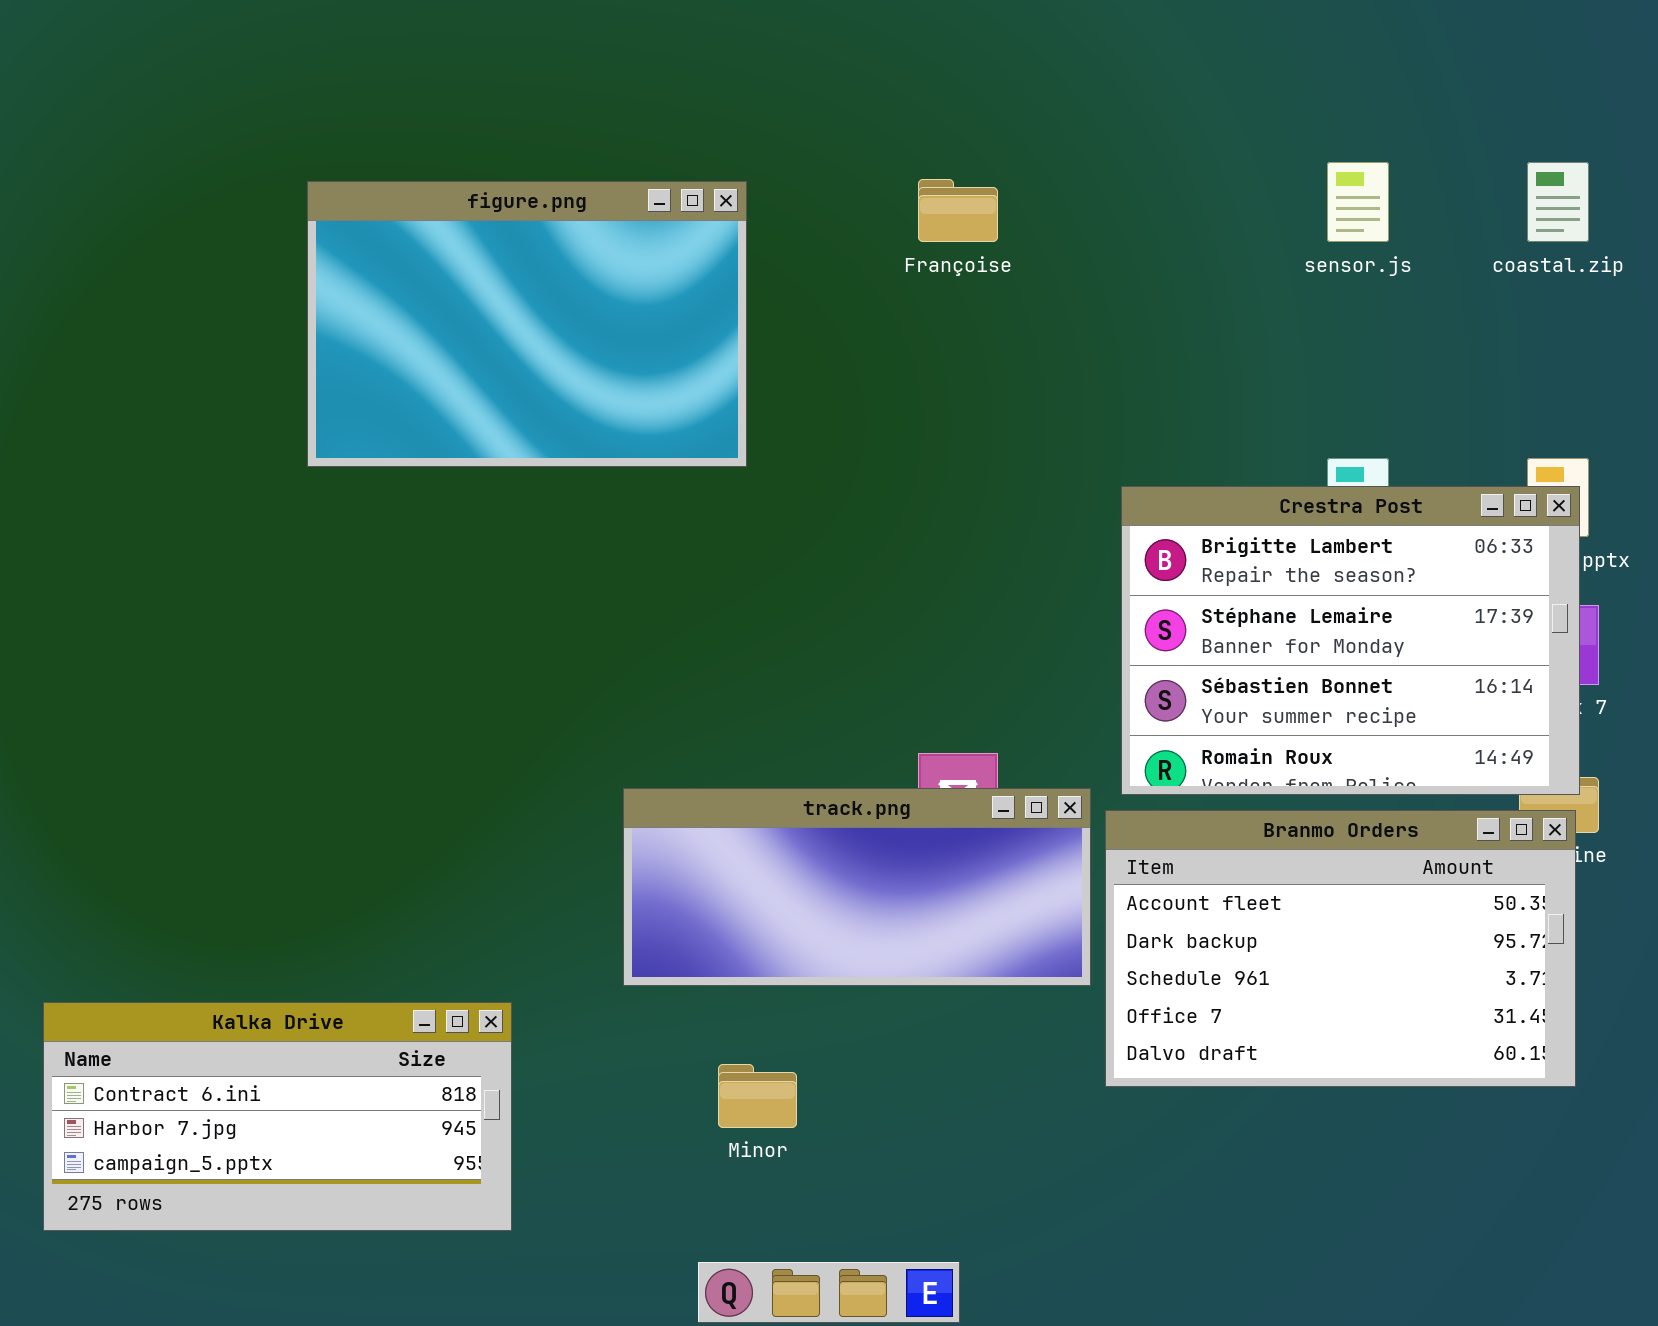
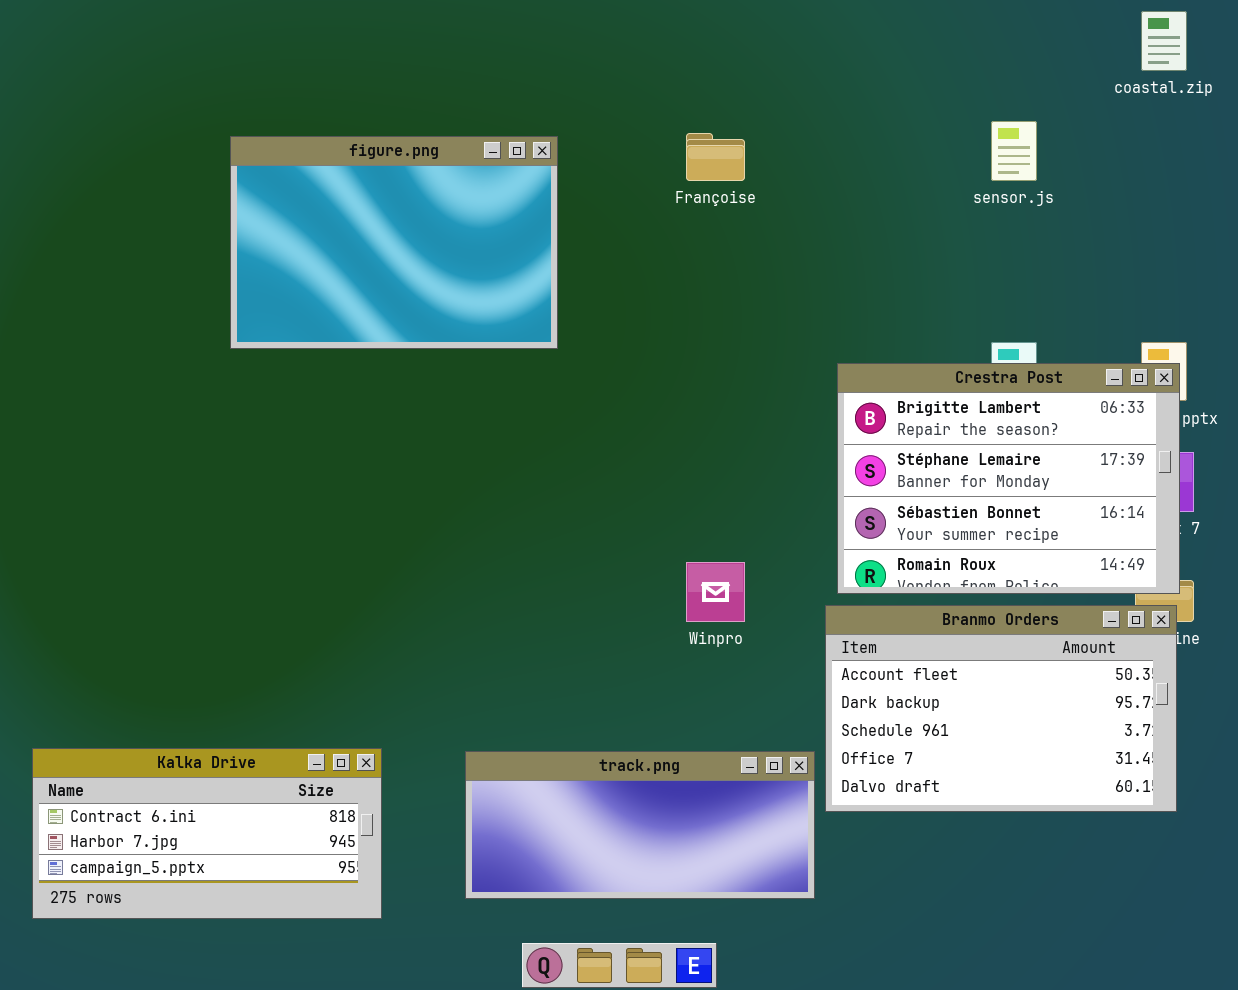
coastal.zip: [1527,162,1589,242] -> [1141,11,1187,71], moved
track.png: [623,788,1091,986] -> [465,751,815,899], moved

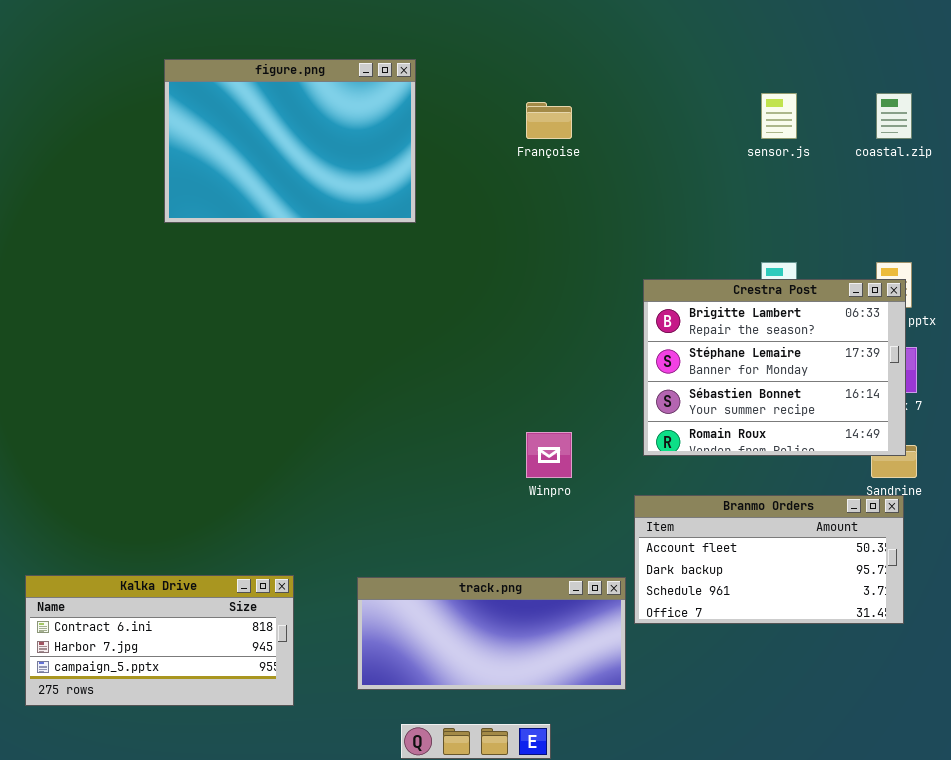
coastal.zip: [1141,11,1187,71] -> [876,93,912,139], moved
figure.png: [230,136,558,349] -> [164,59,416,223], moved
Branmo Orders: [825,605,1177,812] -> [634,495,904,624], resized

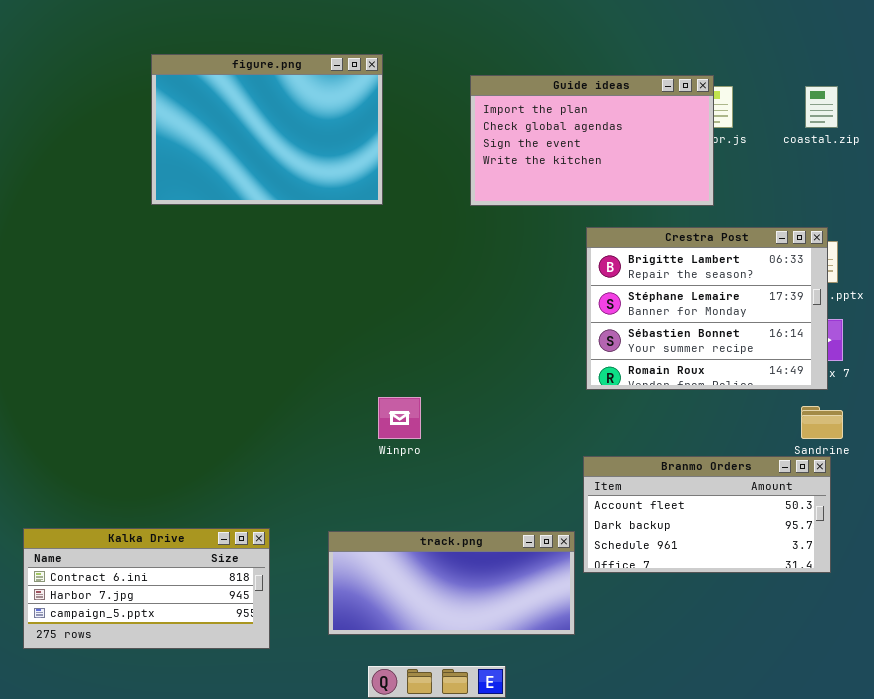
Guide ideas: none -> [470,75,714,206], opened
Crestra Post: [643,279,906,456] -> [586,227,828,390], moved
Winpro: [526,432,572,478] -> [378,397,421,439], moved

